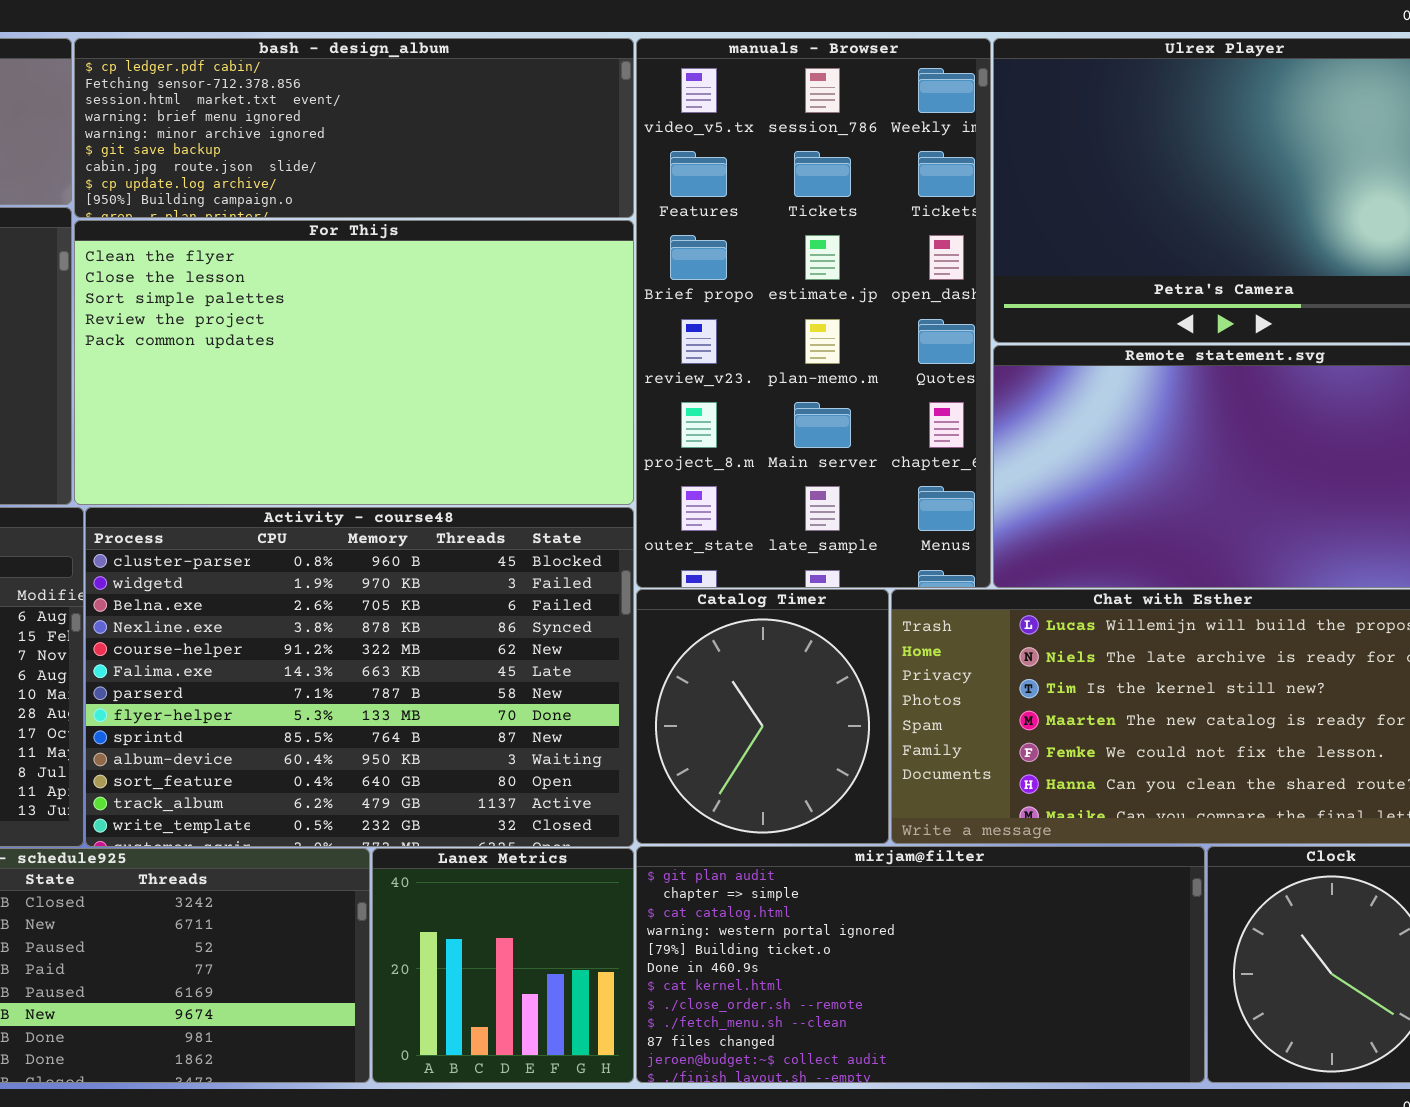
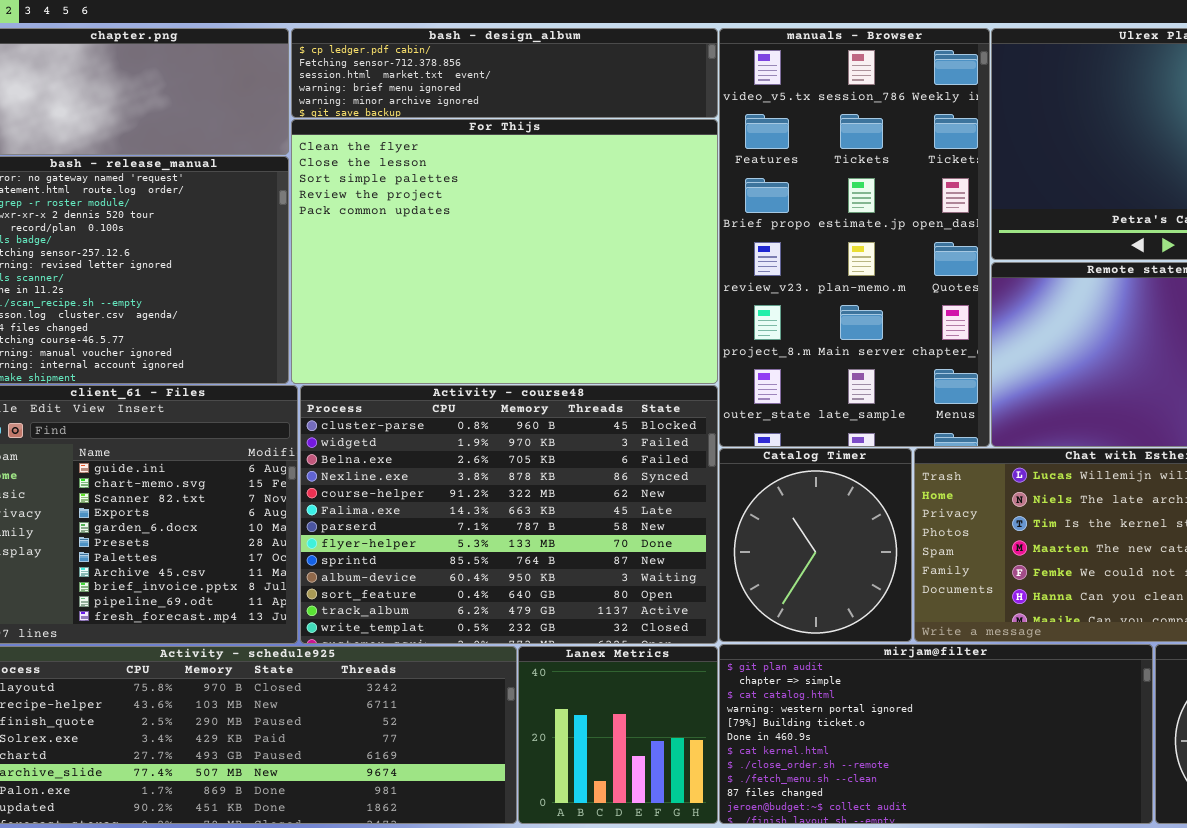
bash - design_album: [74,38,634,218] -> [291,28,718,118], resized
For Thijs: [74,220,634,505] -> [291,119,718,384], resized

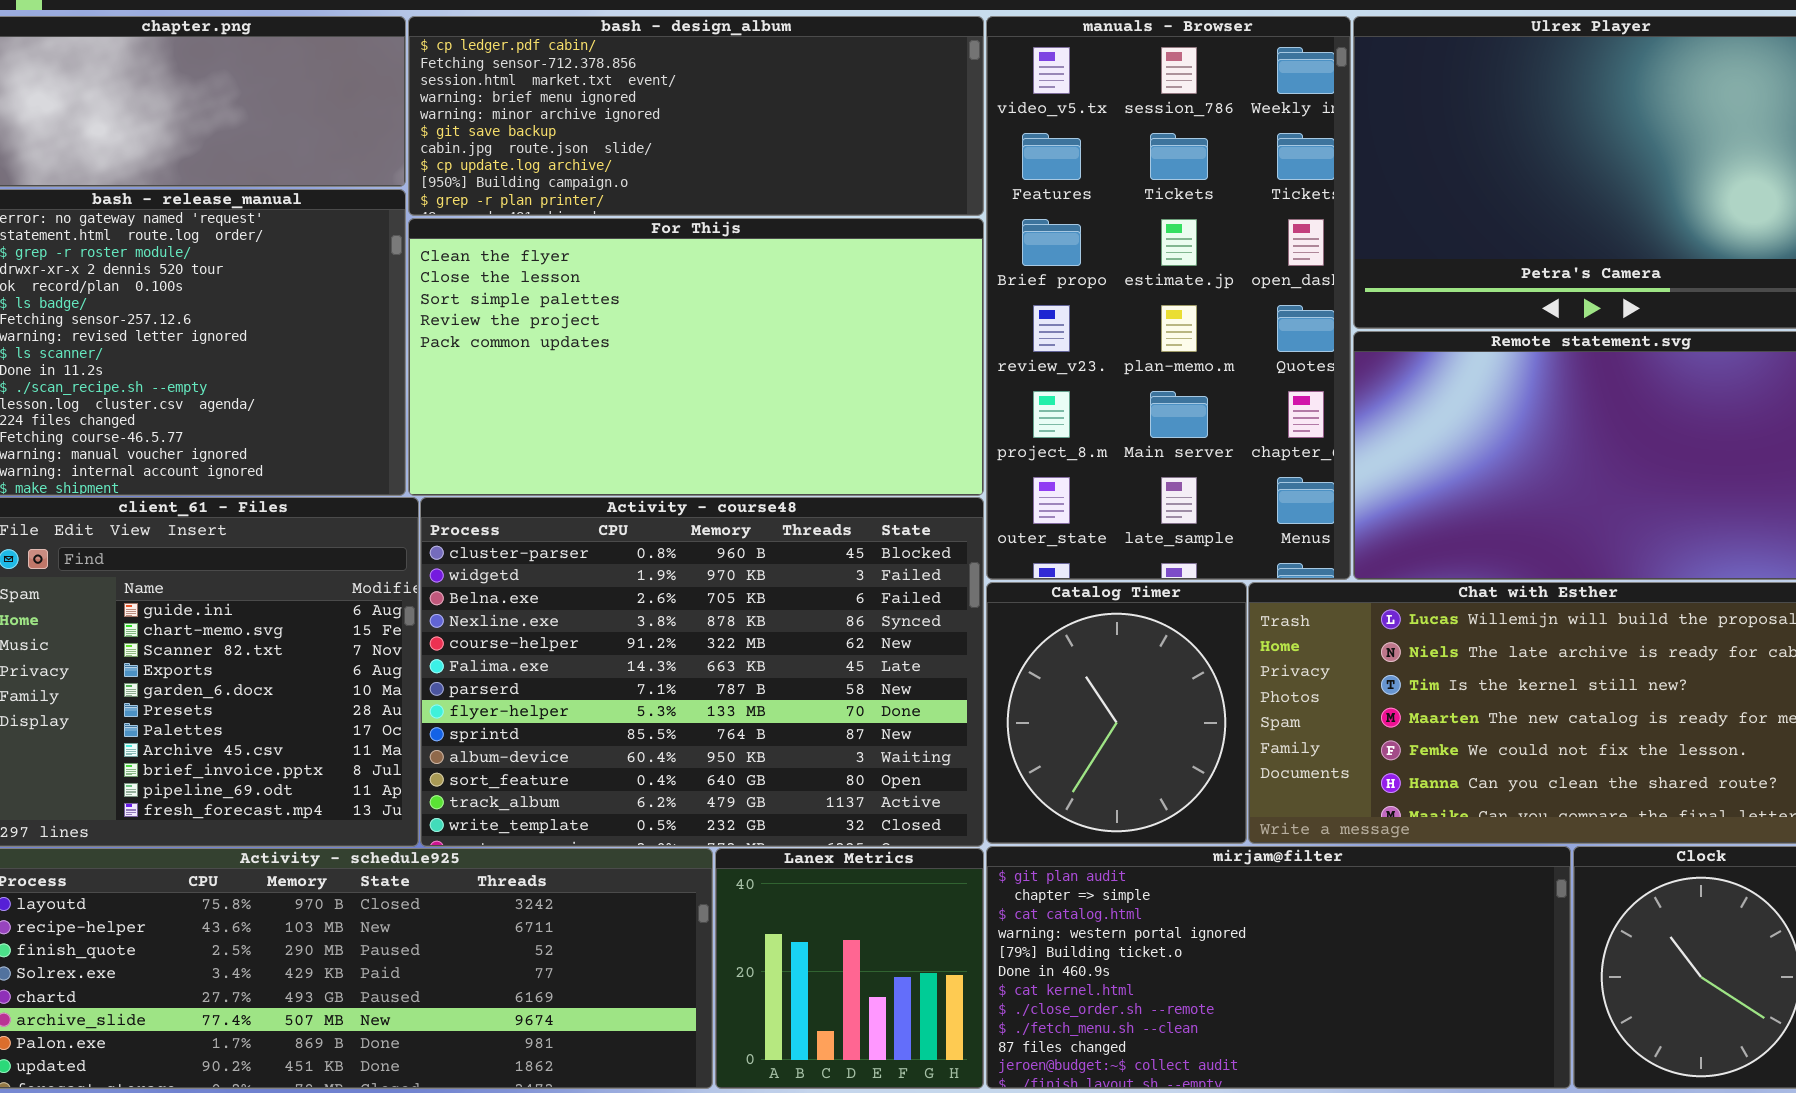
bash - design_album: [291,28,718,118] -> [408,16,984,216], resized
For Thijs: [291,119,718,384] -> [408,218,984,496], resized

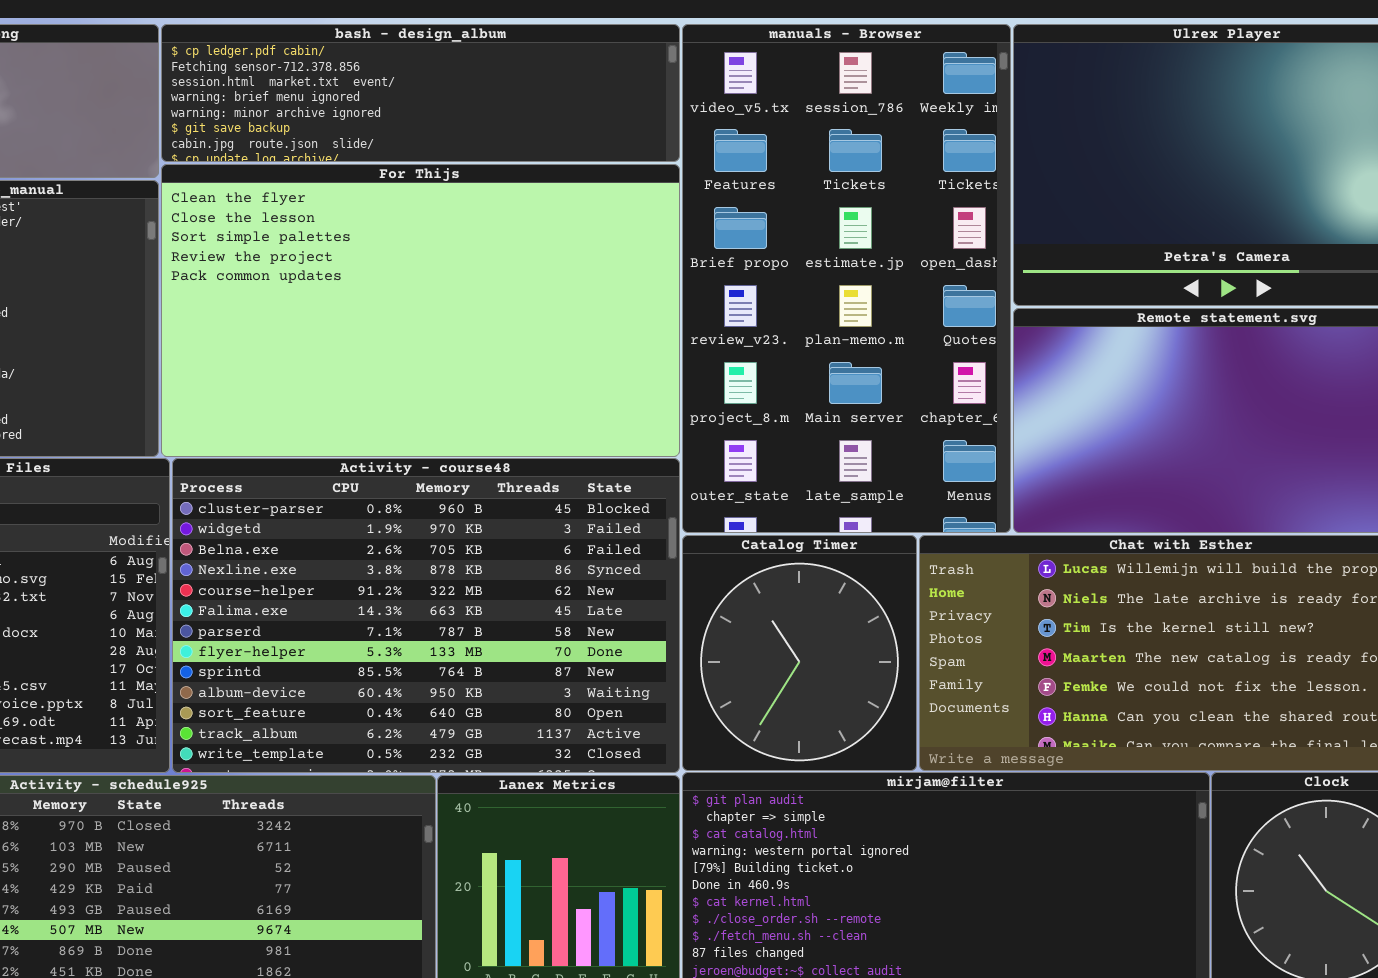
bash - design_album: [408,16,984,216] -> [161,24,680,162], resized
For Thijs: [408,218,984,496] -> [161,164,680,457], resized

